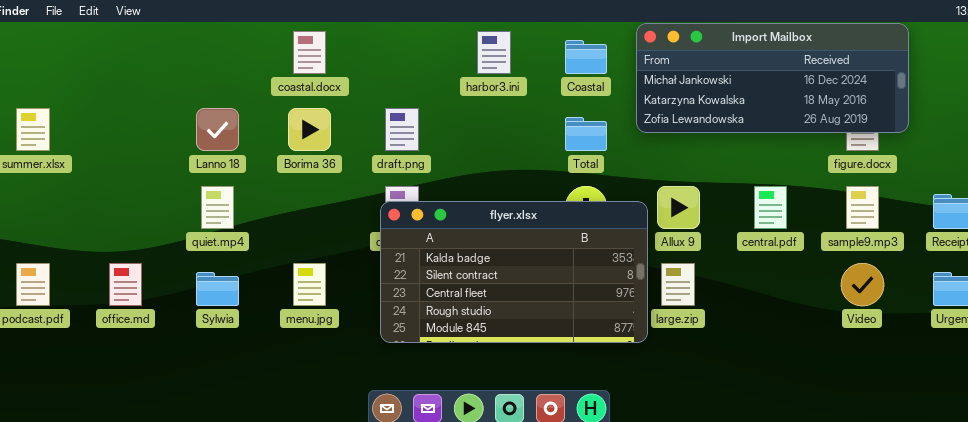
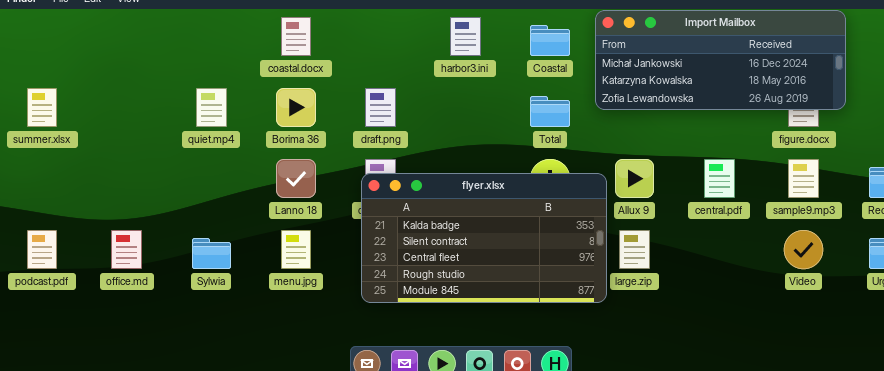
Lanno 18: [196,108,239,151] -> [276,159,316,198], moved
quiet.mp4: [201,186,234,229] -> [196,88,227,127], moved

